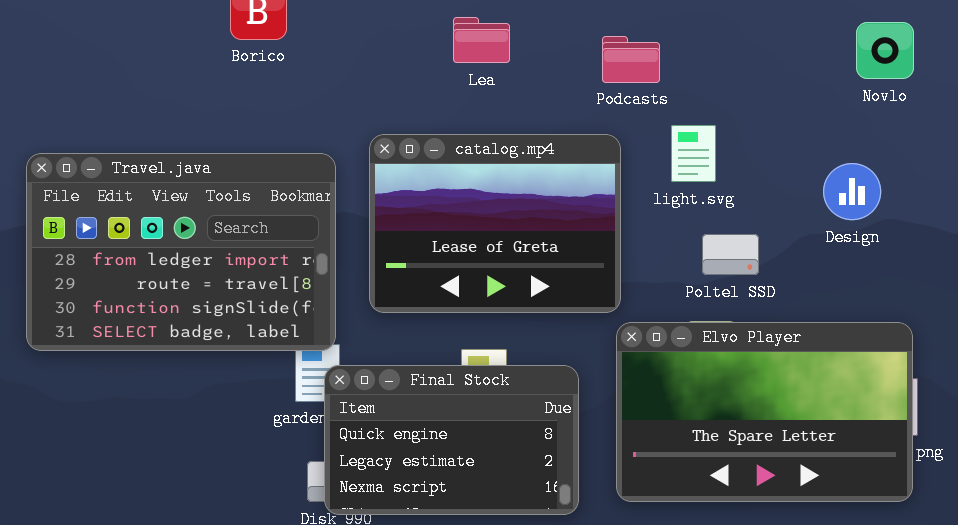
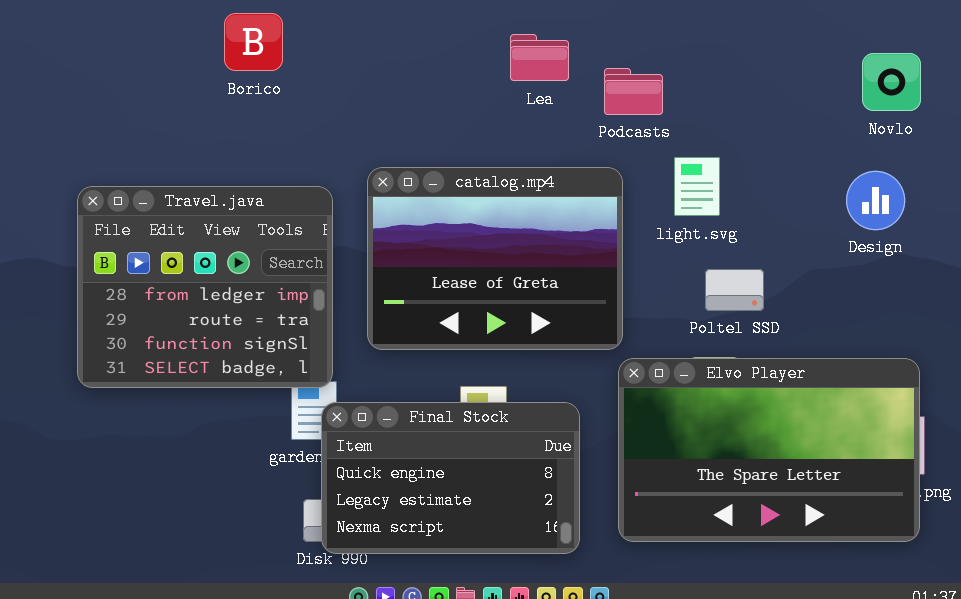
Lea: [453,17,510,63] -> [510,34,569,81], moved
Travel.java: [26,153,336,351] -> [77,186,333,388], resized
Design: [823,163,881,220] -> [846,171,905,230], moved

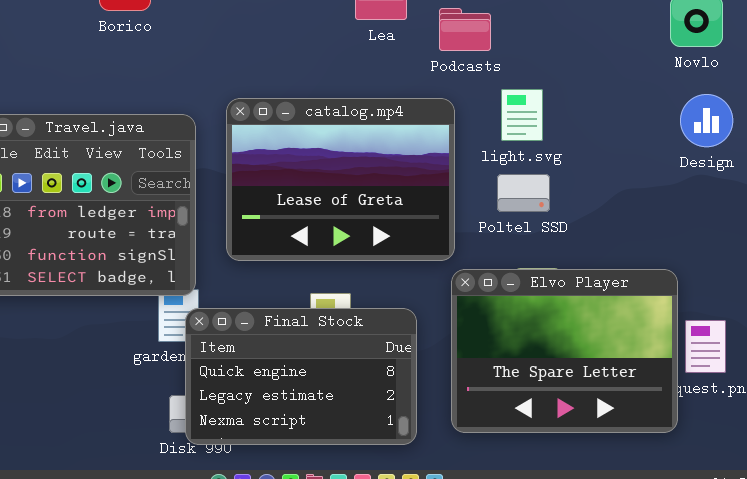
Design: [846,171,905,230] -> [680,94,733,147], moved
Poltel SSD: [705,269,764,311] -> [497,174,550,212], moved
Elvo Player: [618,358,920,542] -> [451,269,678,433], resized

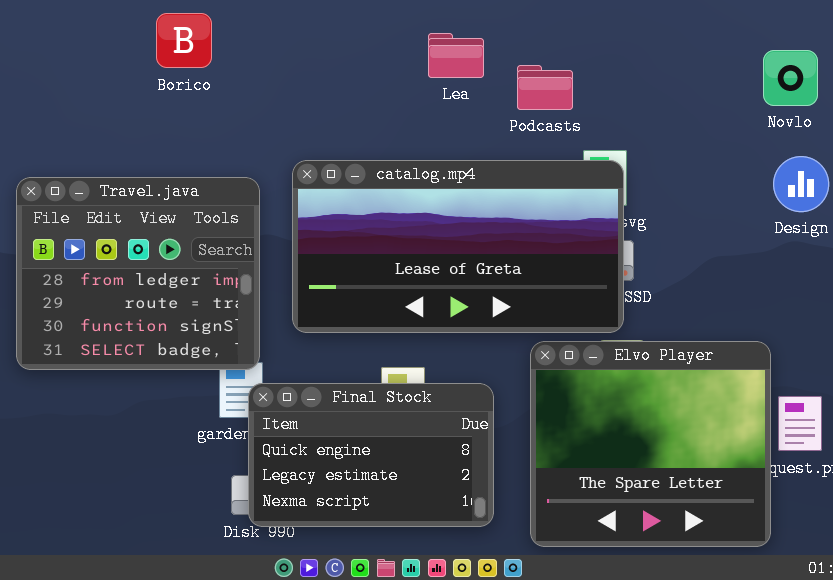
catalog.mp4: [226,98,455,261] -> [292,160,624,333], resized
Elvo Player: [451,269,678,433] -> [530,341,771,547], resized

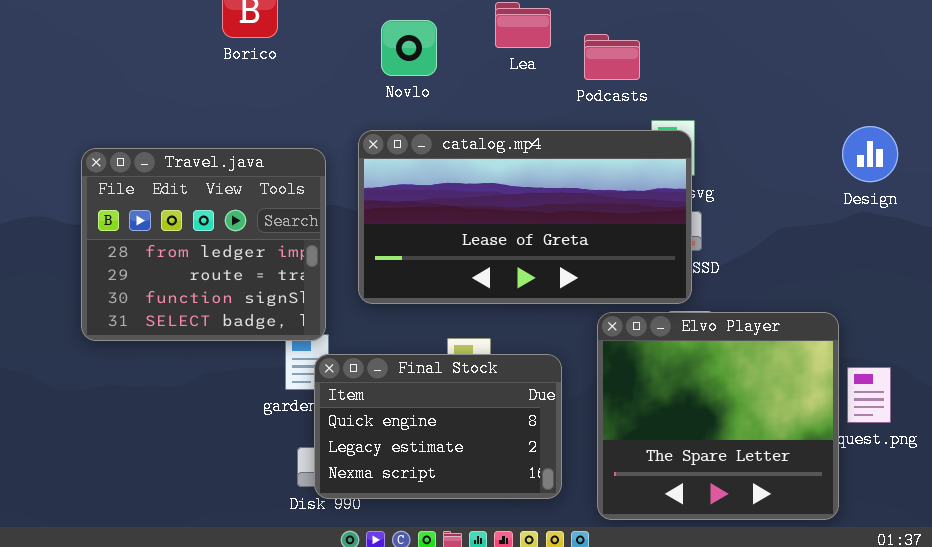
Novlo: [763,50,818,106] -> [381,20,437,76], moved

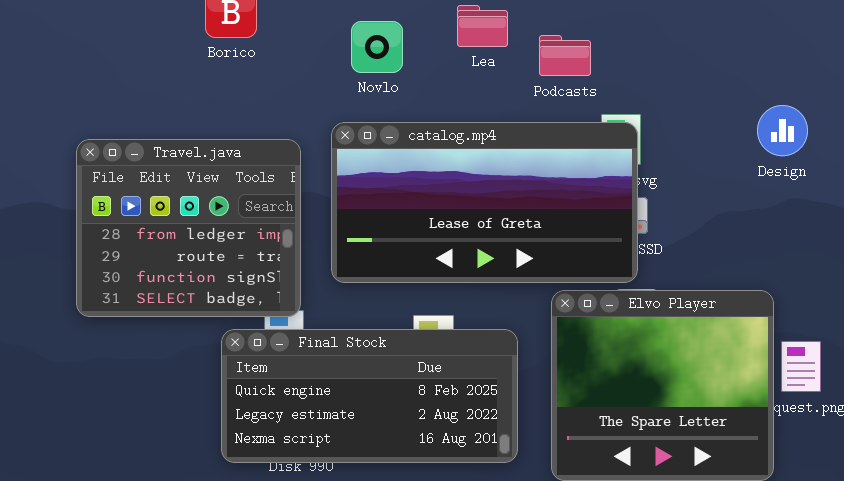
Design: [842,126,898,182] -> [757,105,808,156], moved
Final Stock: [314,354,562,499] -> [221,329,518,463], resized

